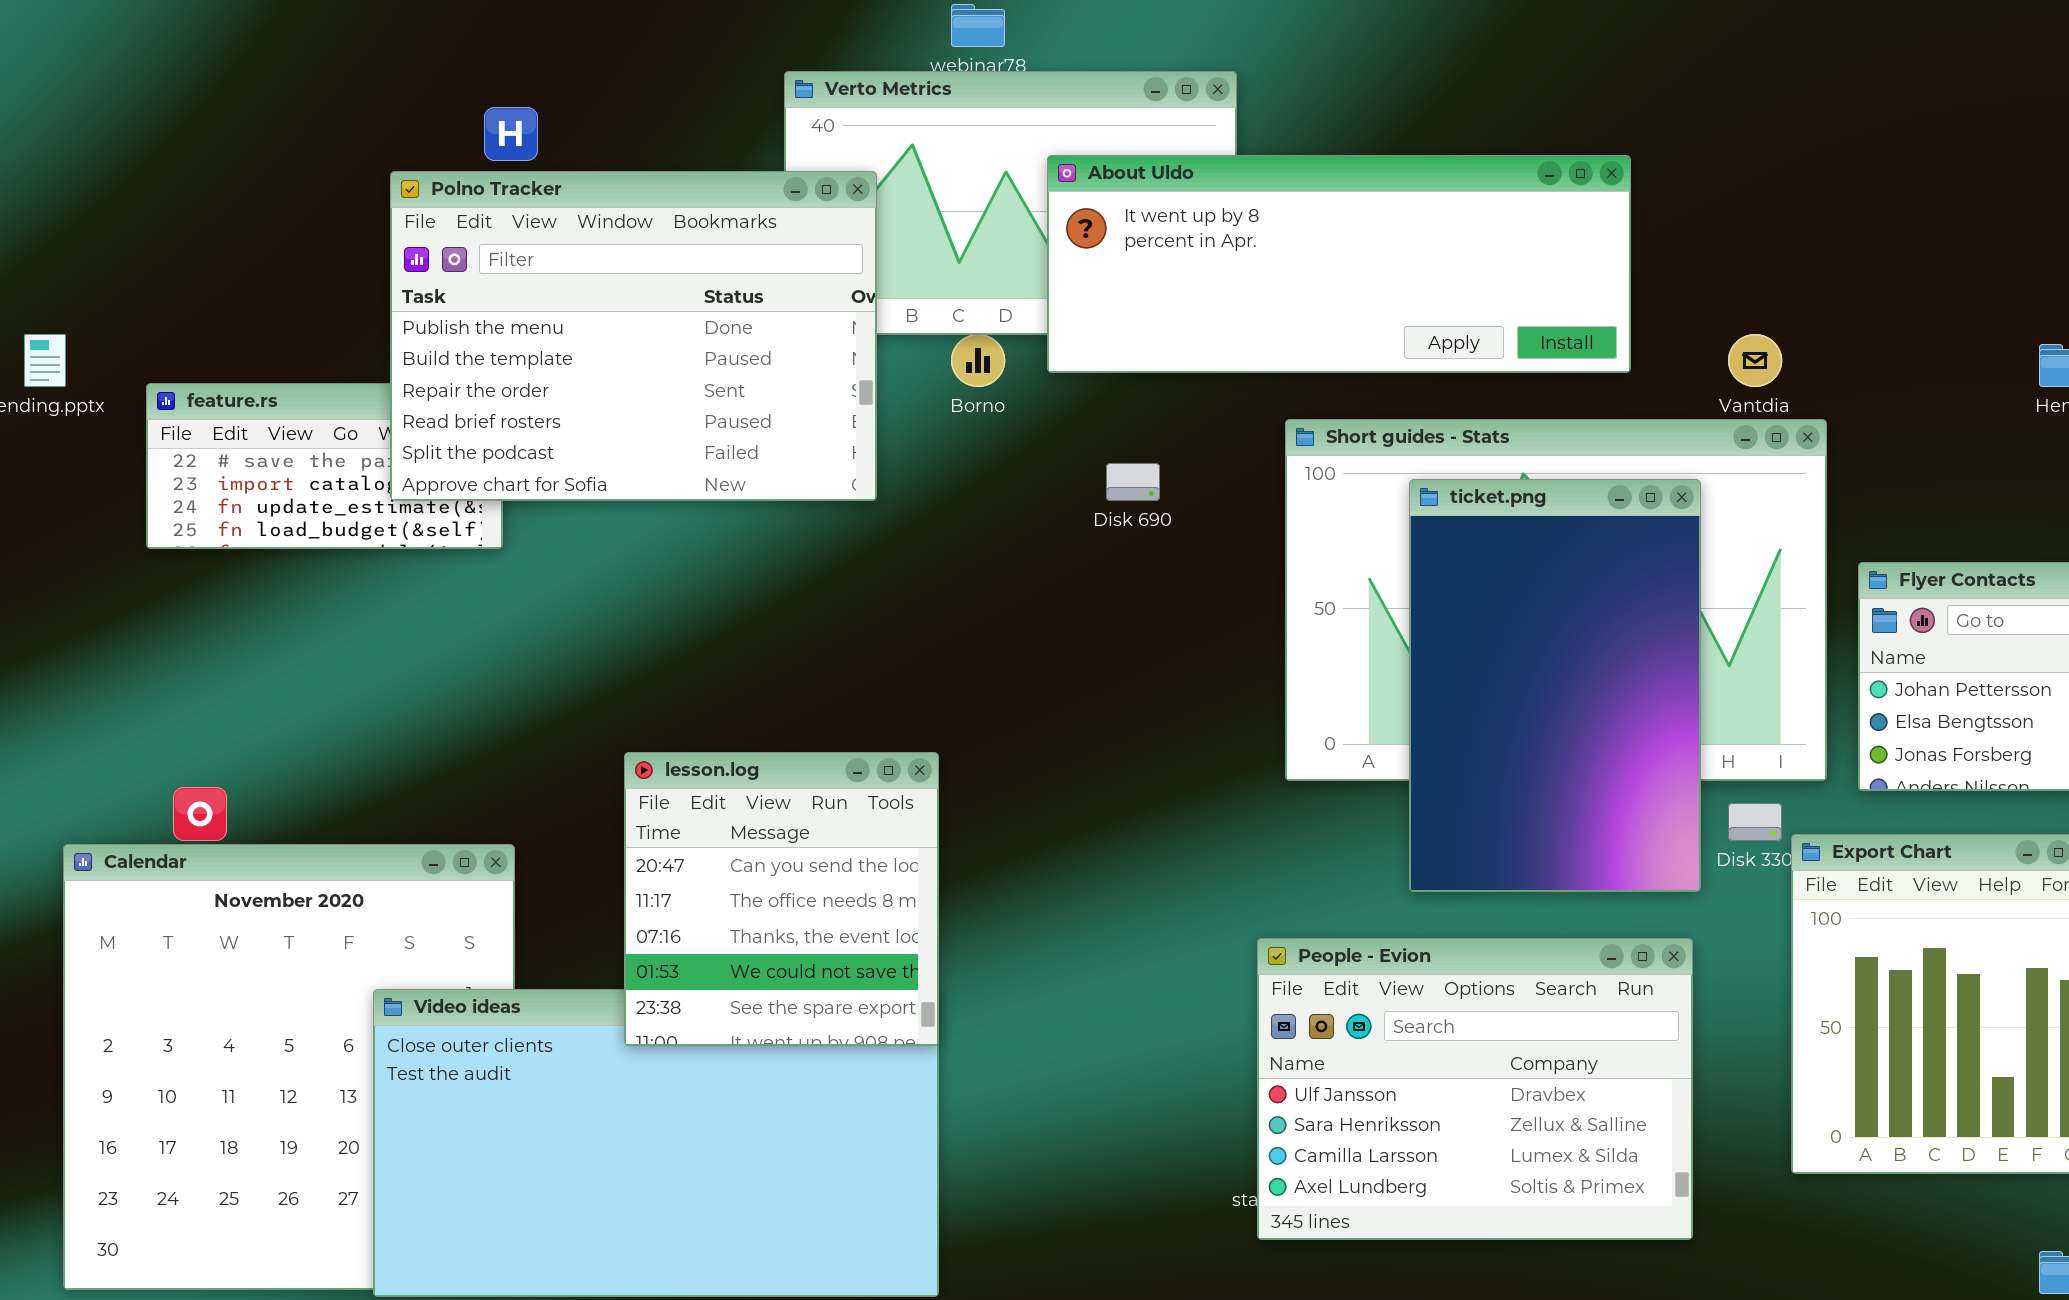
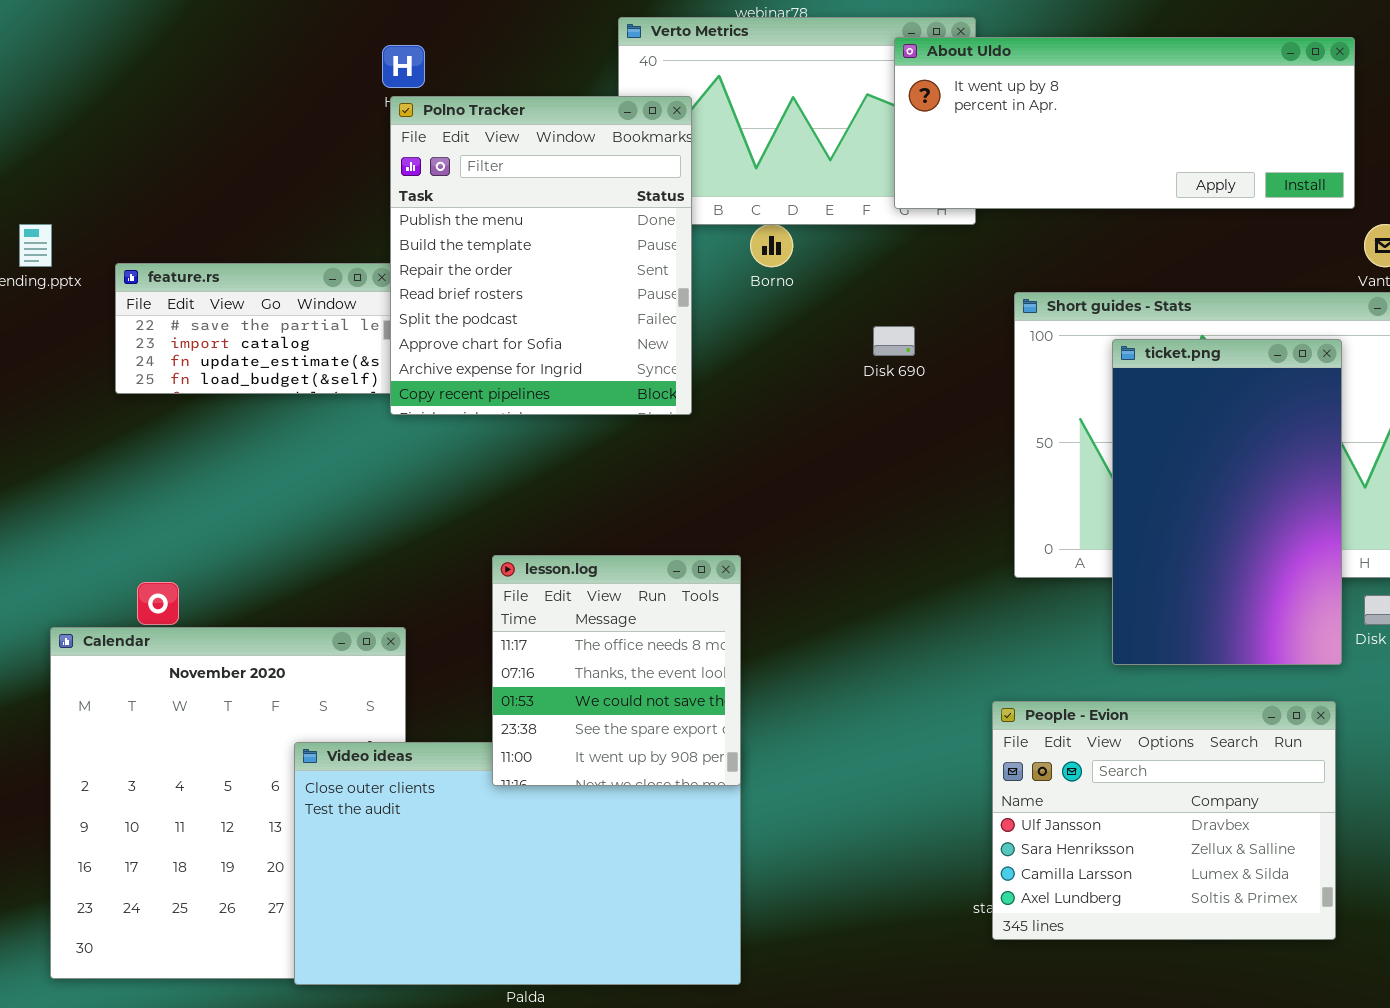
About Uldo: [1047,155,1631,373] -> [894,37,1355,209], moved
Polno Tracker: [390,171,877,501] -> [390,96,692,415], resized
lesson.log: [624,752,939,1046] -> [492,555,741,786], scrolled down 1 row

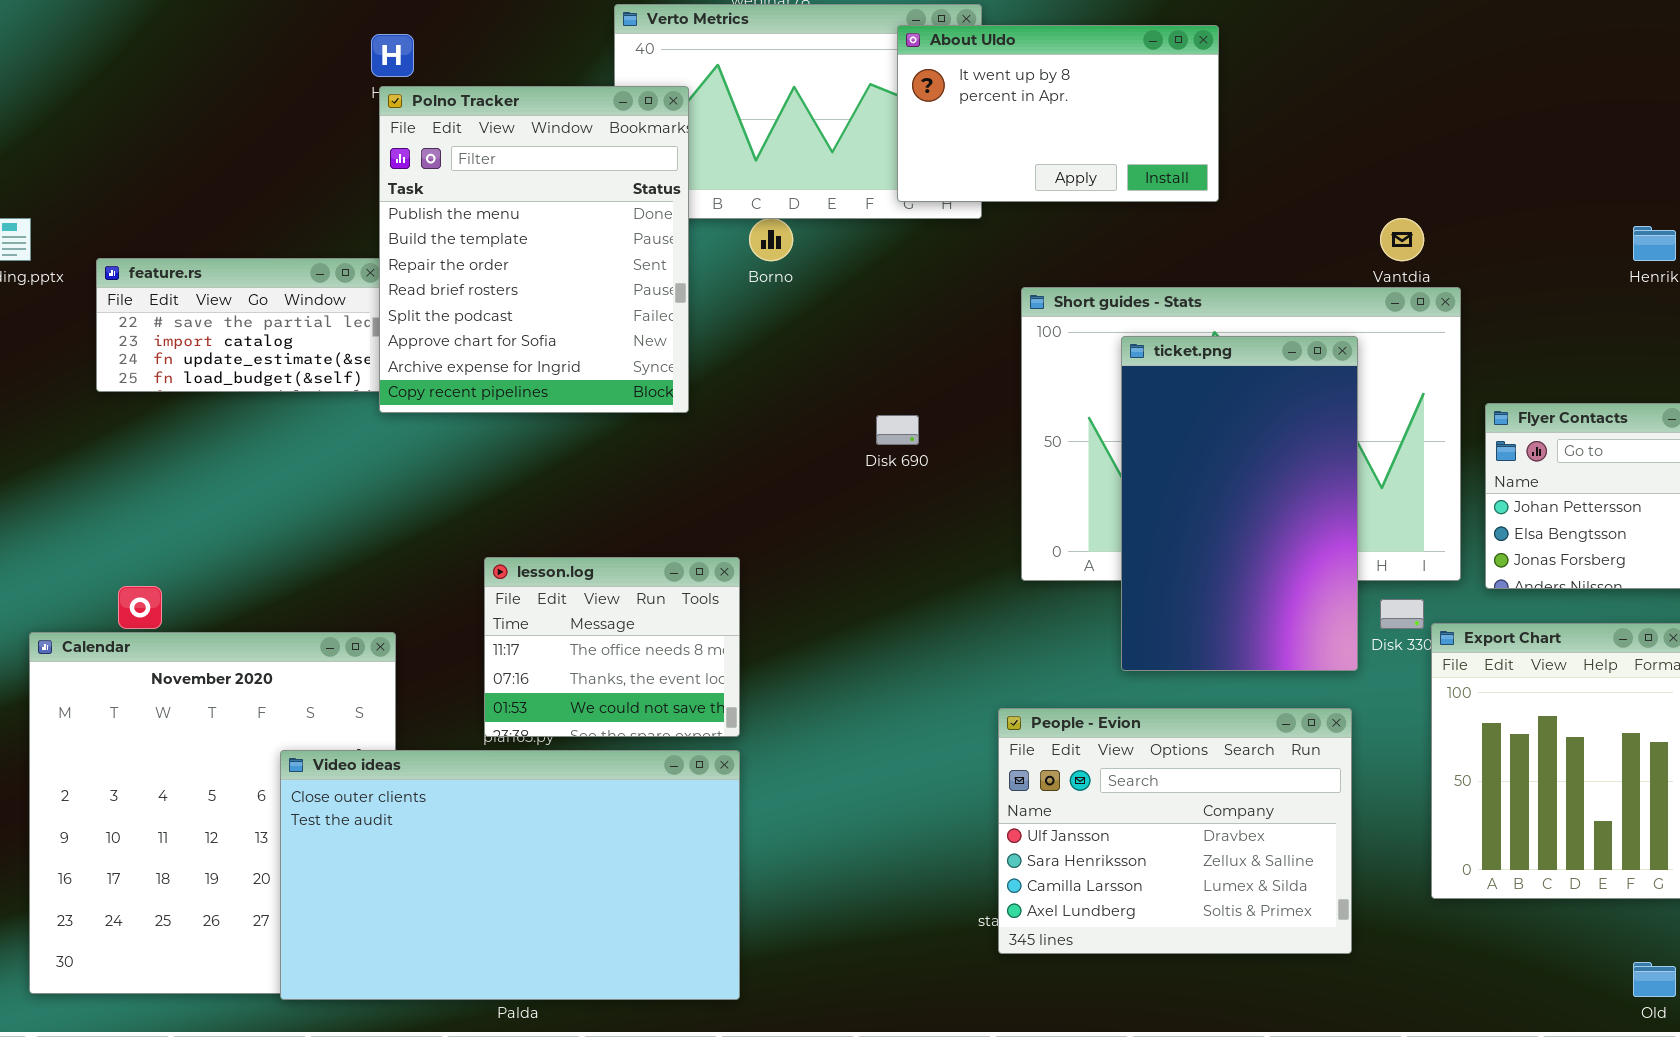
About Uldo: [894,37,1355,209] -> [897,25,1219,202], resized
Disk 690: [873,326,915,356] -> [876,415,919,445], moved
lesson.log: [492,555,741,786] -> [484,557,740,737], resized

